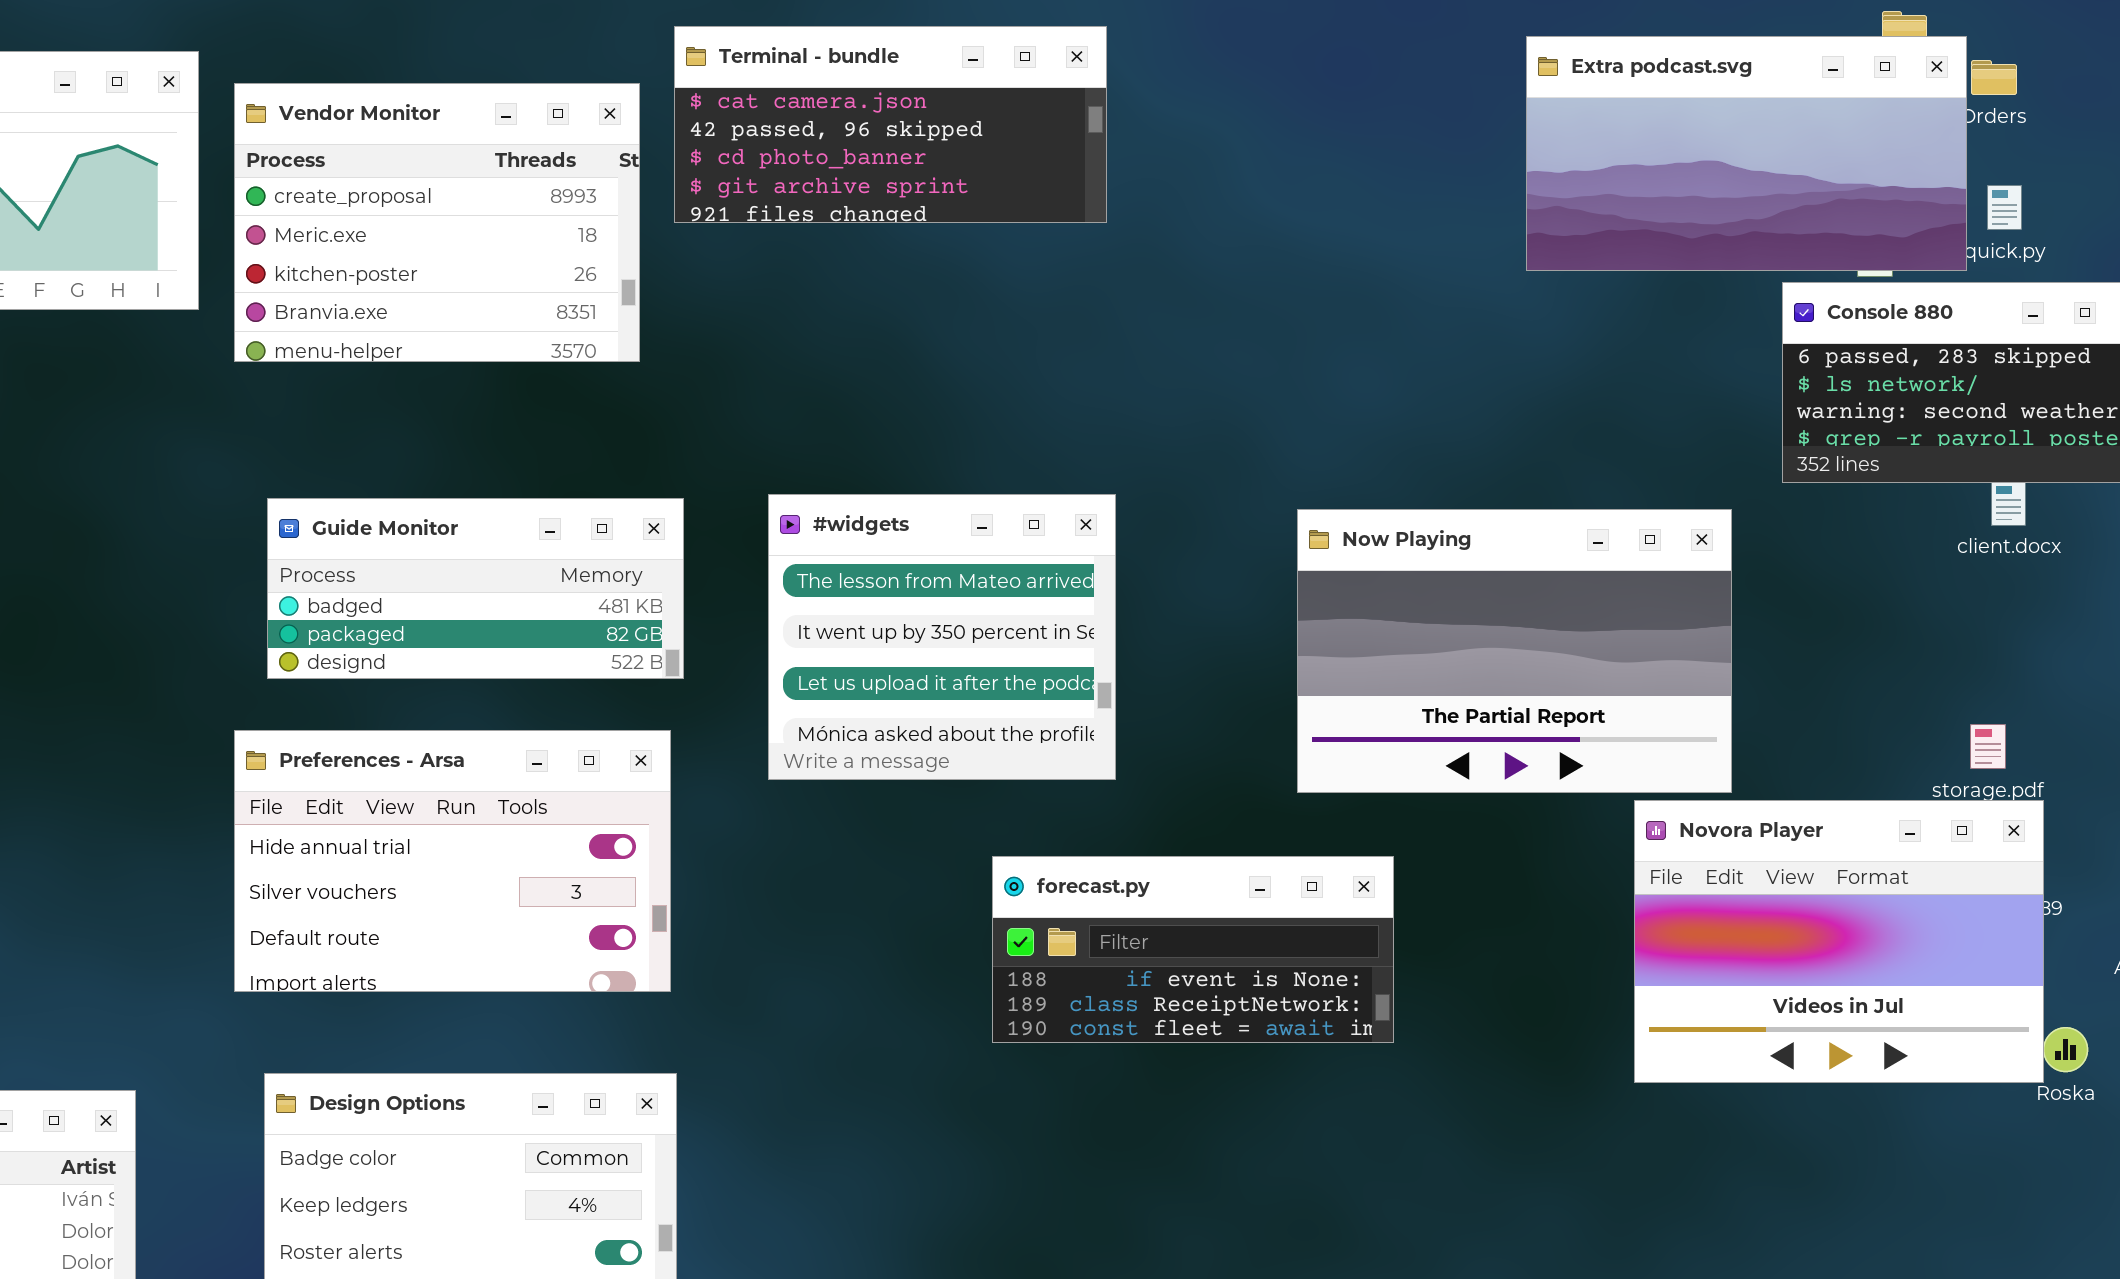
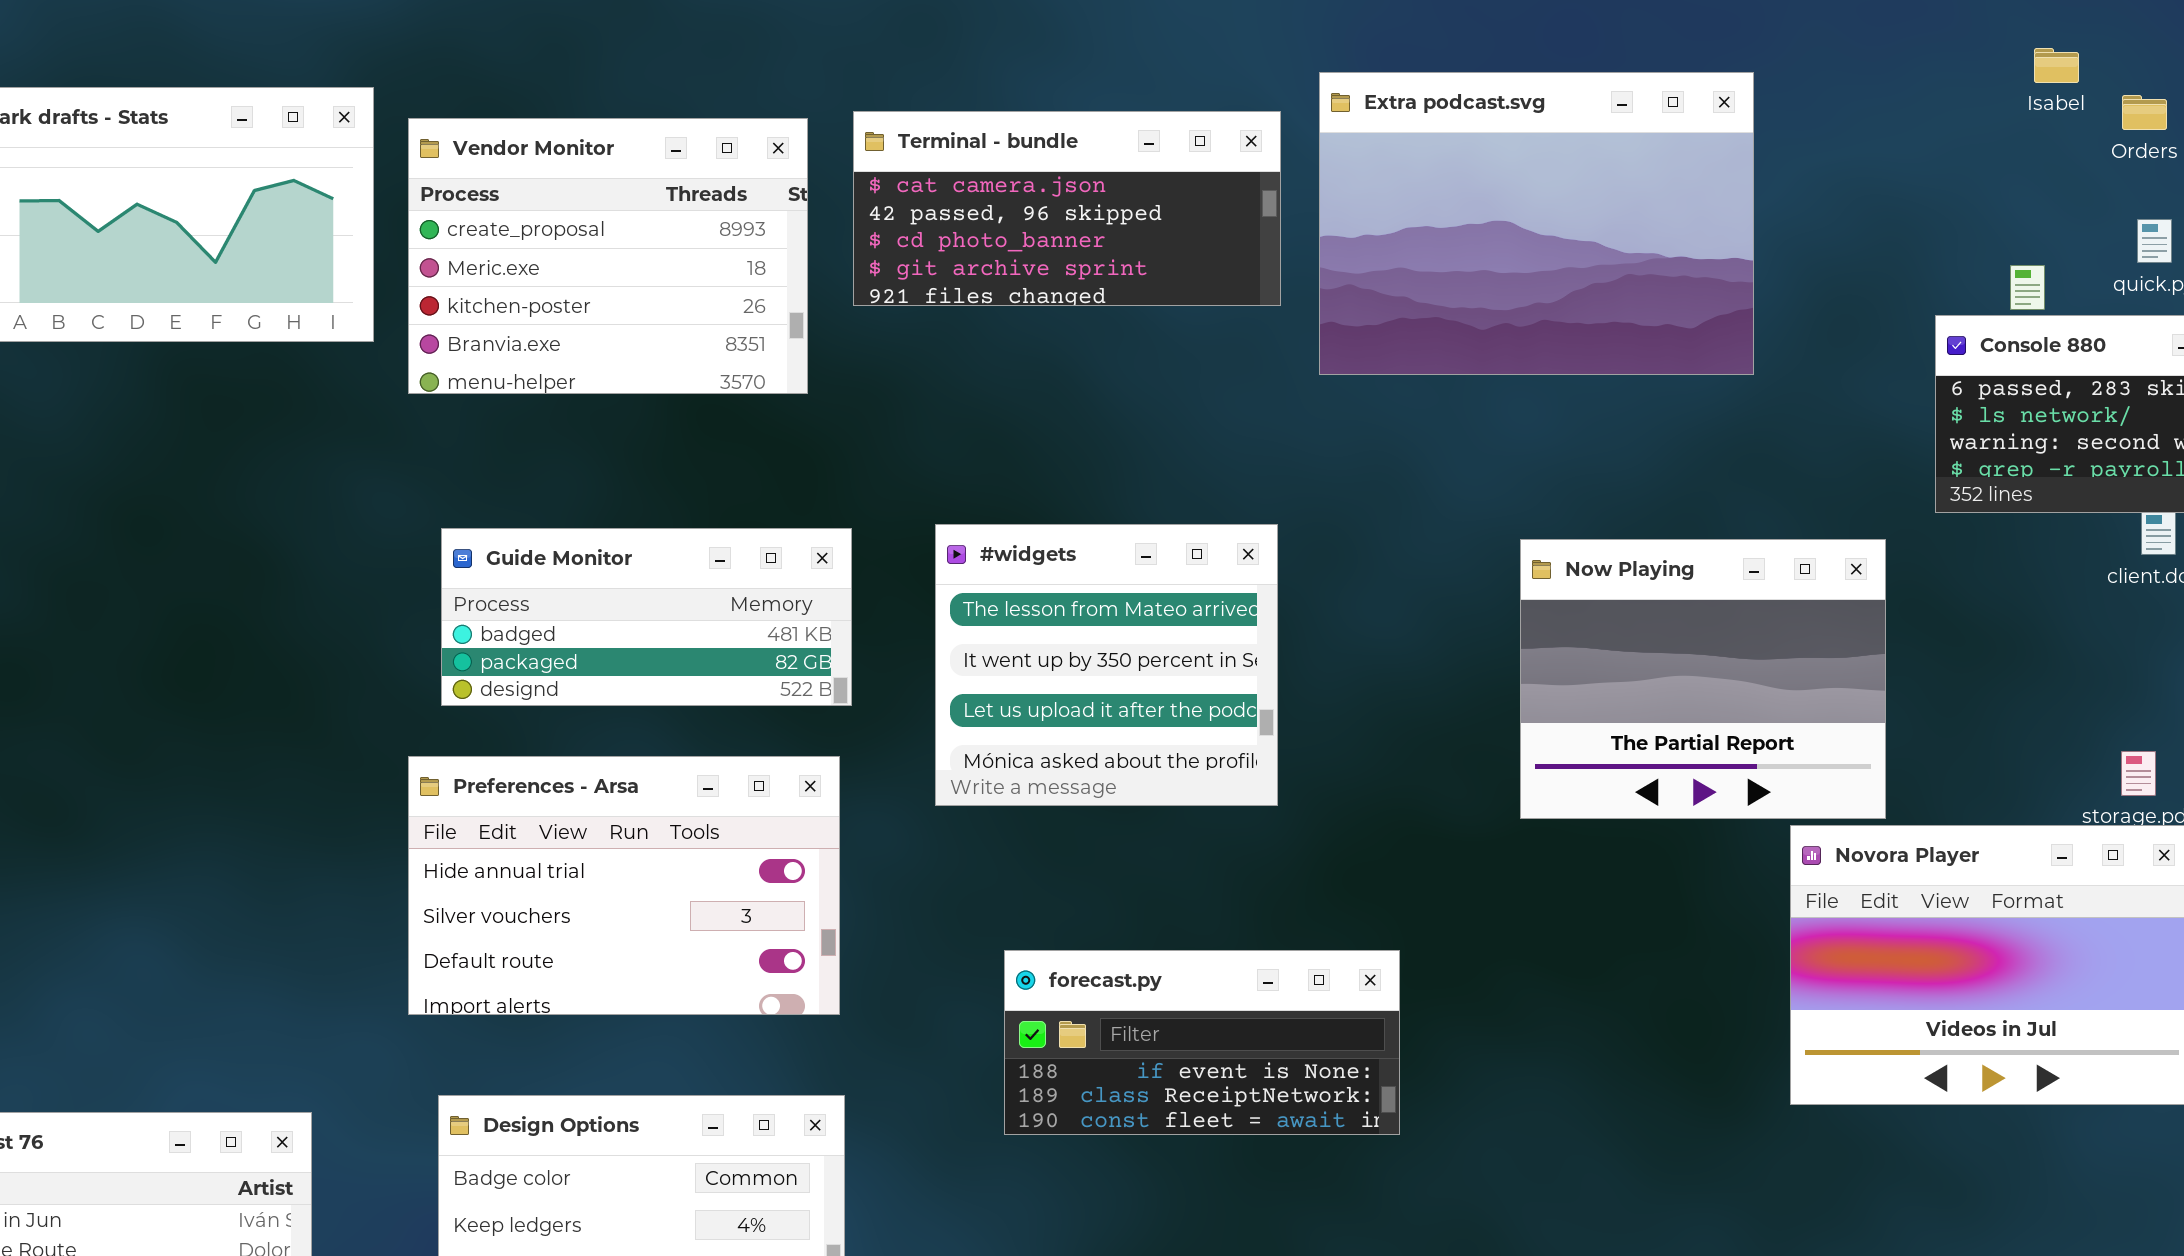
Terminal - bundle: [674,26,1107,223] -> [853,111,1281,306], moved
Extra podcast.svg: [1526,36,1967,271] -> [1319,72,1754,375], moved, resized
Now Playing: [1297,509,1732,793] -> [1520,539,1886,819], resized
forecast.py: [992,856,1394,1043] -> [1004,950,1400,1135], moved

